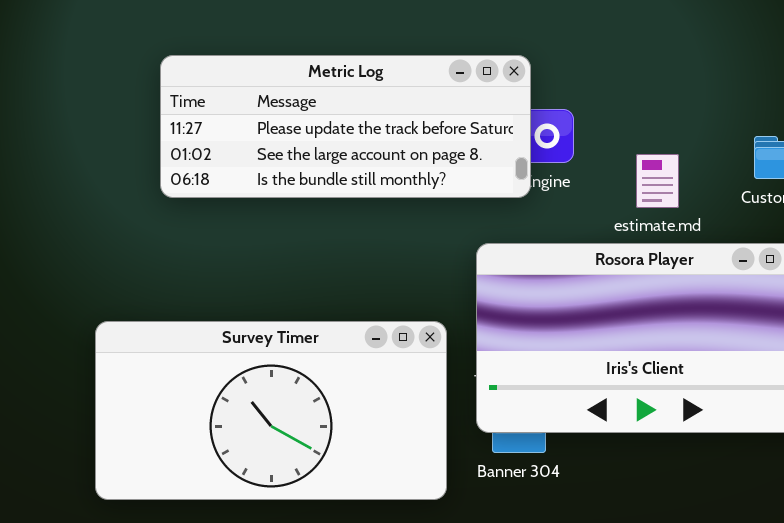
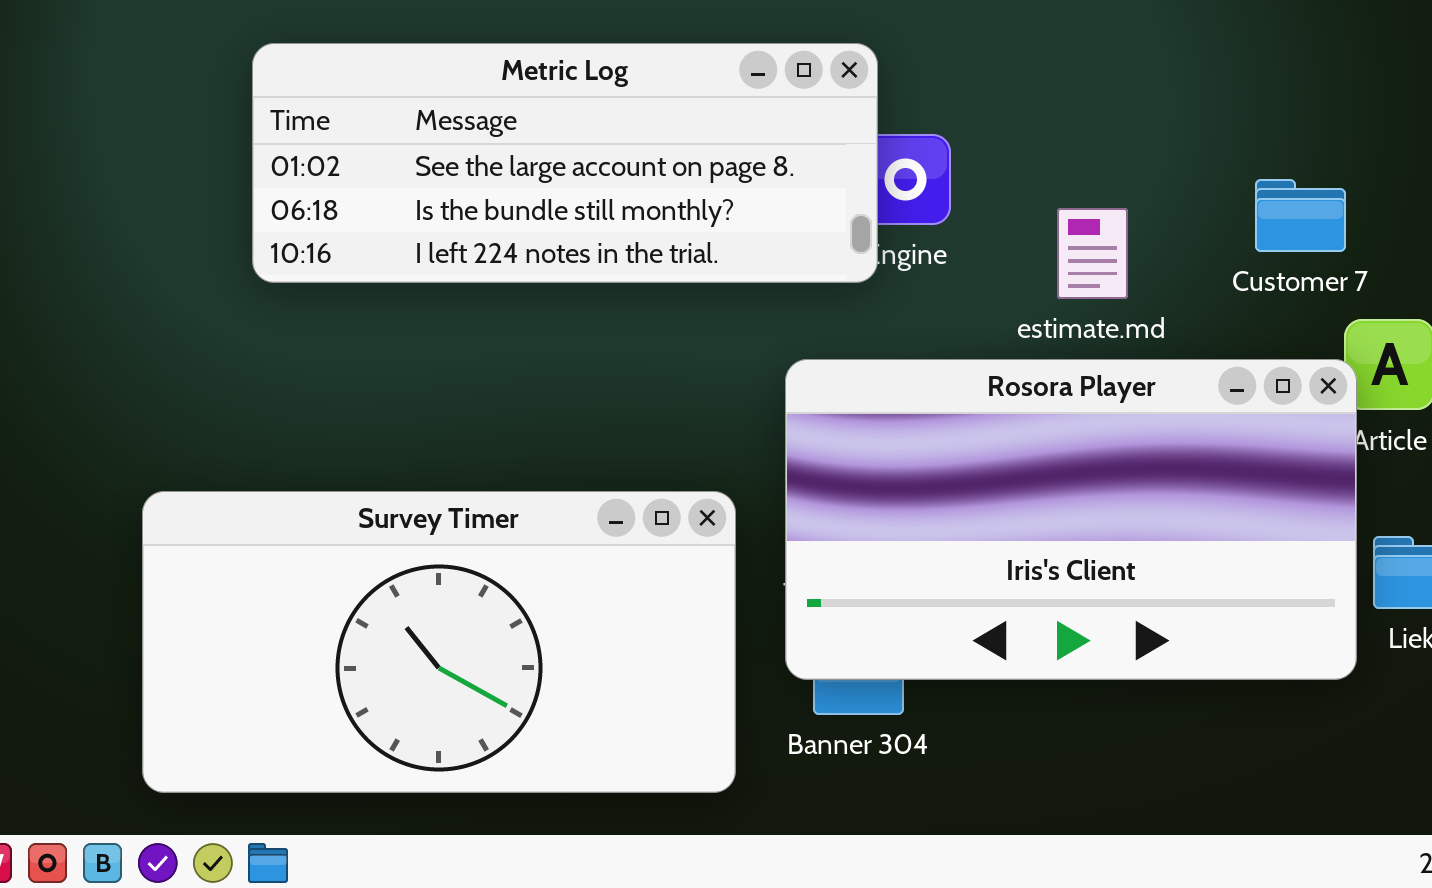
Metric Log: [160,55,531,198] -> [252,43,878,283], scrolled down 1 row

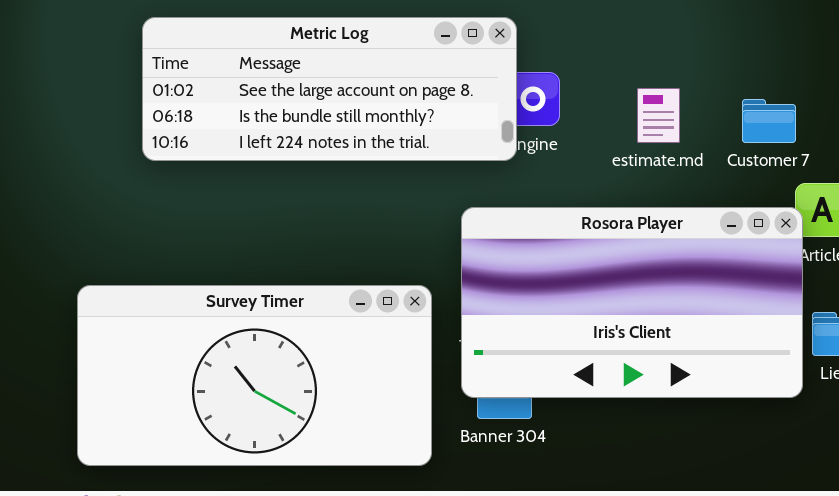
estimate.md: [1057,208,1128,299] -> [637,88,680,143], moved

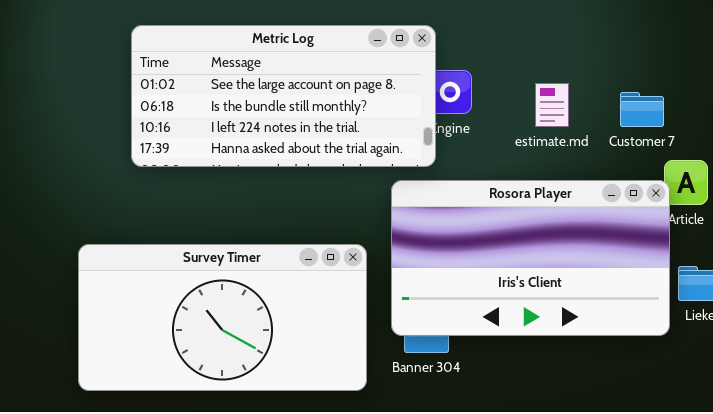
Metric Log: [142,17,517,161] -> [131,25,436,167], resized

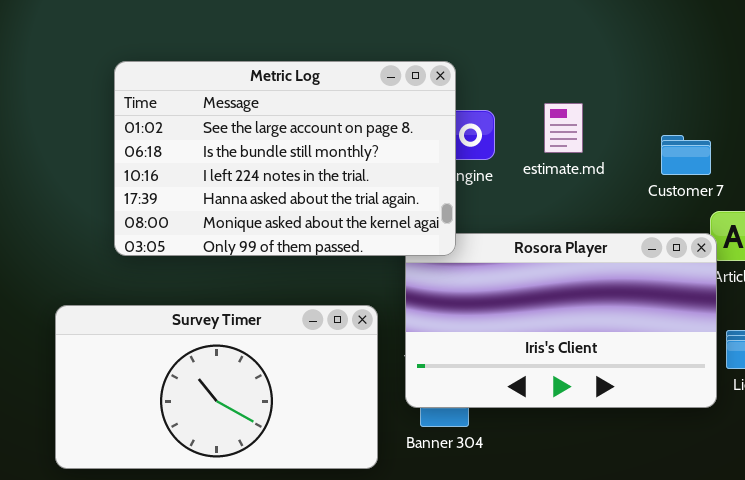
Metric Log: [131,25,436,167] -> [114,61,456,256], resized
estimate.md: [535,83,569,127] -> [544,103,583,153], moved

